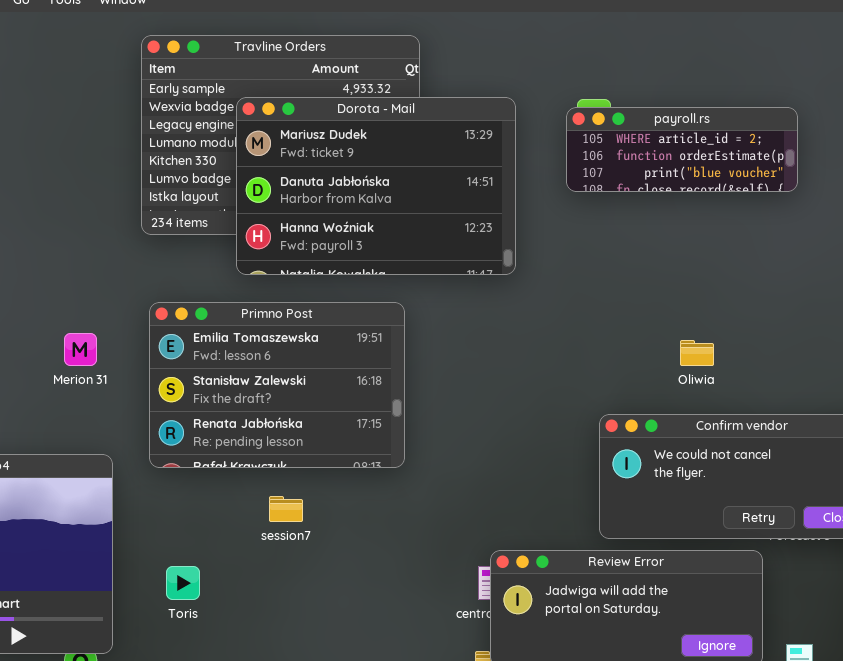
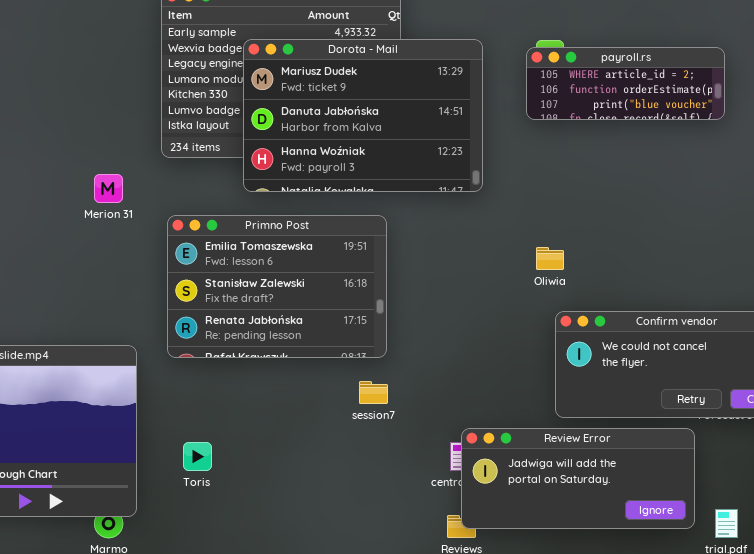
Merion 31: [64,333,97,366] -> [94,174,123,203], moved
Oliwia: [680,340,714,366] -> [536,247,564,270], moved
session7: [269,496,303,522] -> [359,381,388,404], moved

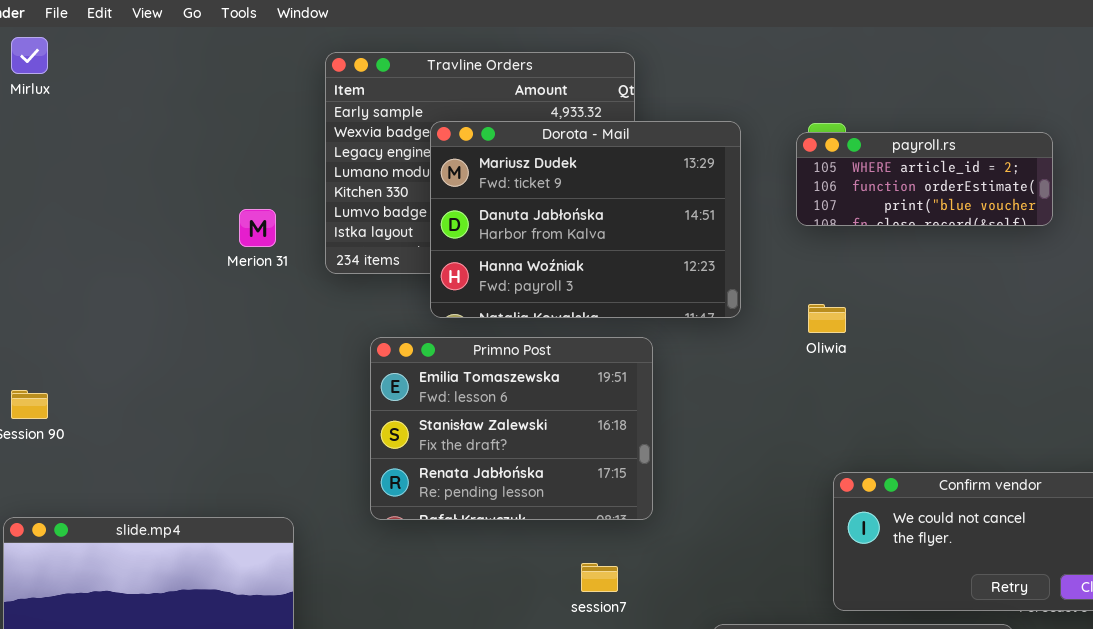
Merion 31: [94,174,123,203] -> [239,209,276,247], moved
Primno Post: [167,215,387,358] -> [370,337,653,520], moved
Oliwia: [536,247,564,270] -> [808,304,846,333], moved

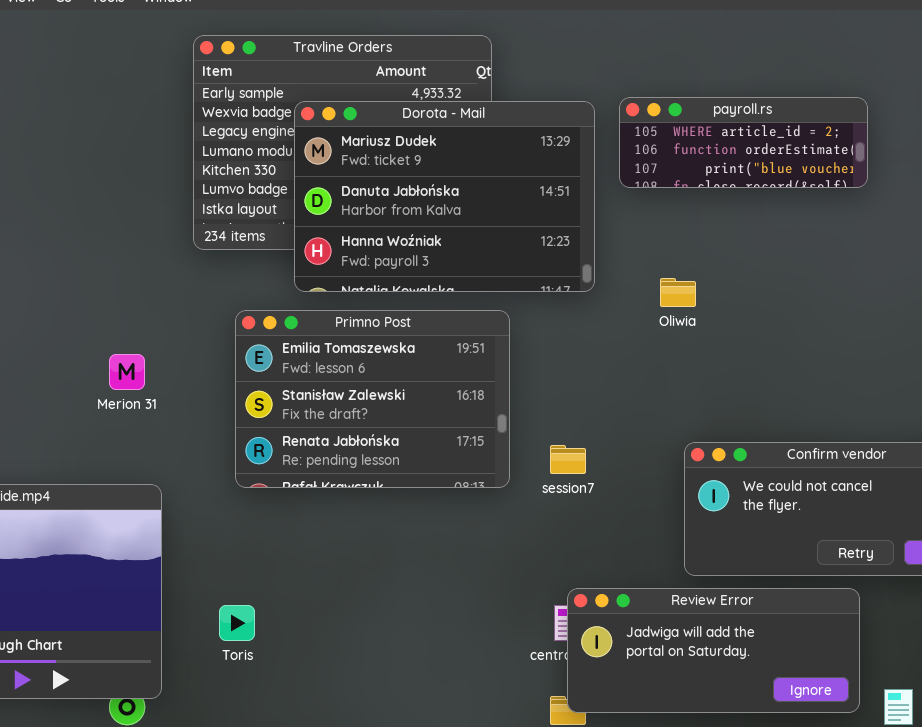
payroll.rs: [796,132,1053,226] -> [619,97,868,188], moved
Merion 31: [239,209,276,247] -> [109,354,145,390], moved
session7: [581,563,618,592] -> [550,445,586,474], moved

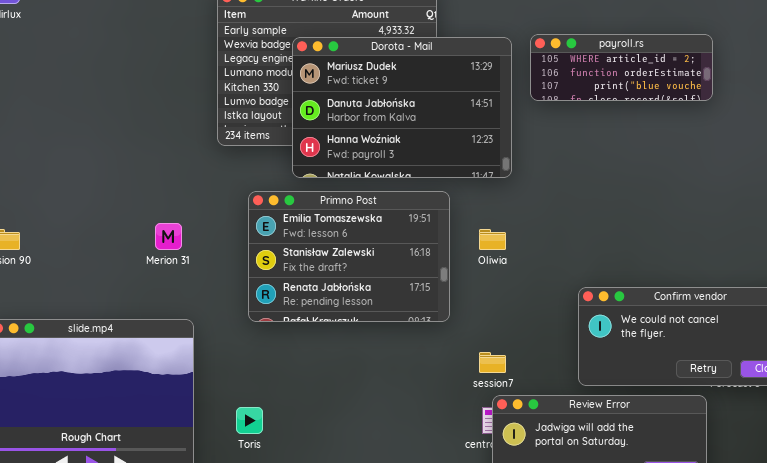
Oliwia: [660,278,696,307] -> [479,229,506,250], moved
session7: [550,445,586,474] -> [479,352,506,373], moved

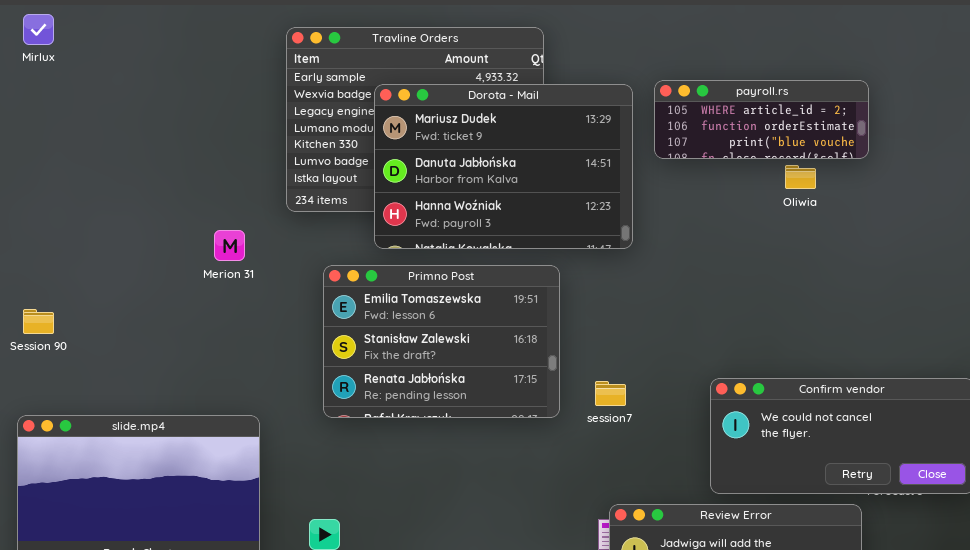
Merion 31: [155,223,182,250] -> [214,230,245,261], moved
Oliwia: [479,229,506,250] -> [785,165,816,189], moved
session7: [479,352,506,373] -> [595,381,626,406], moved

